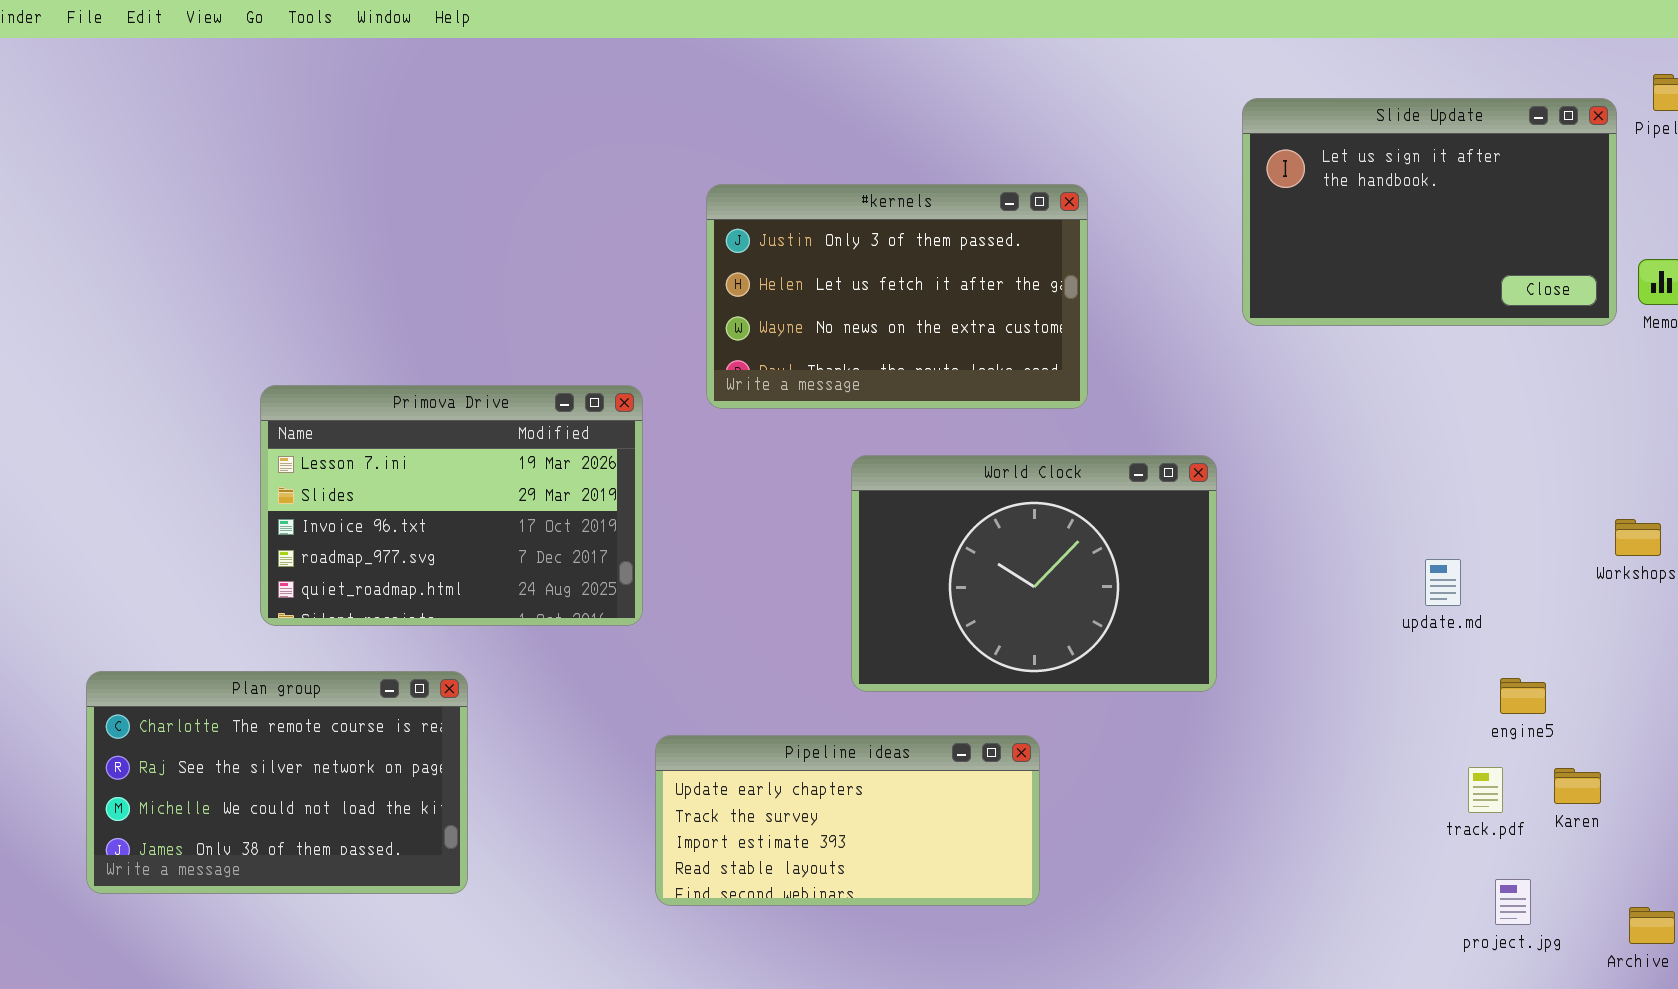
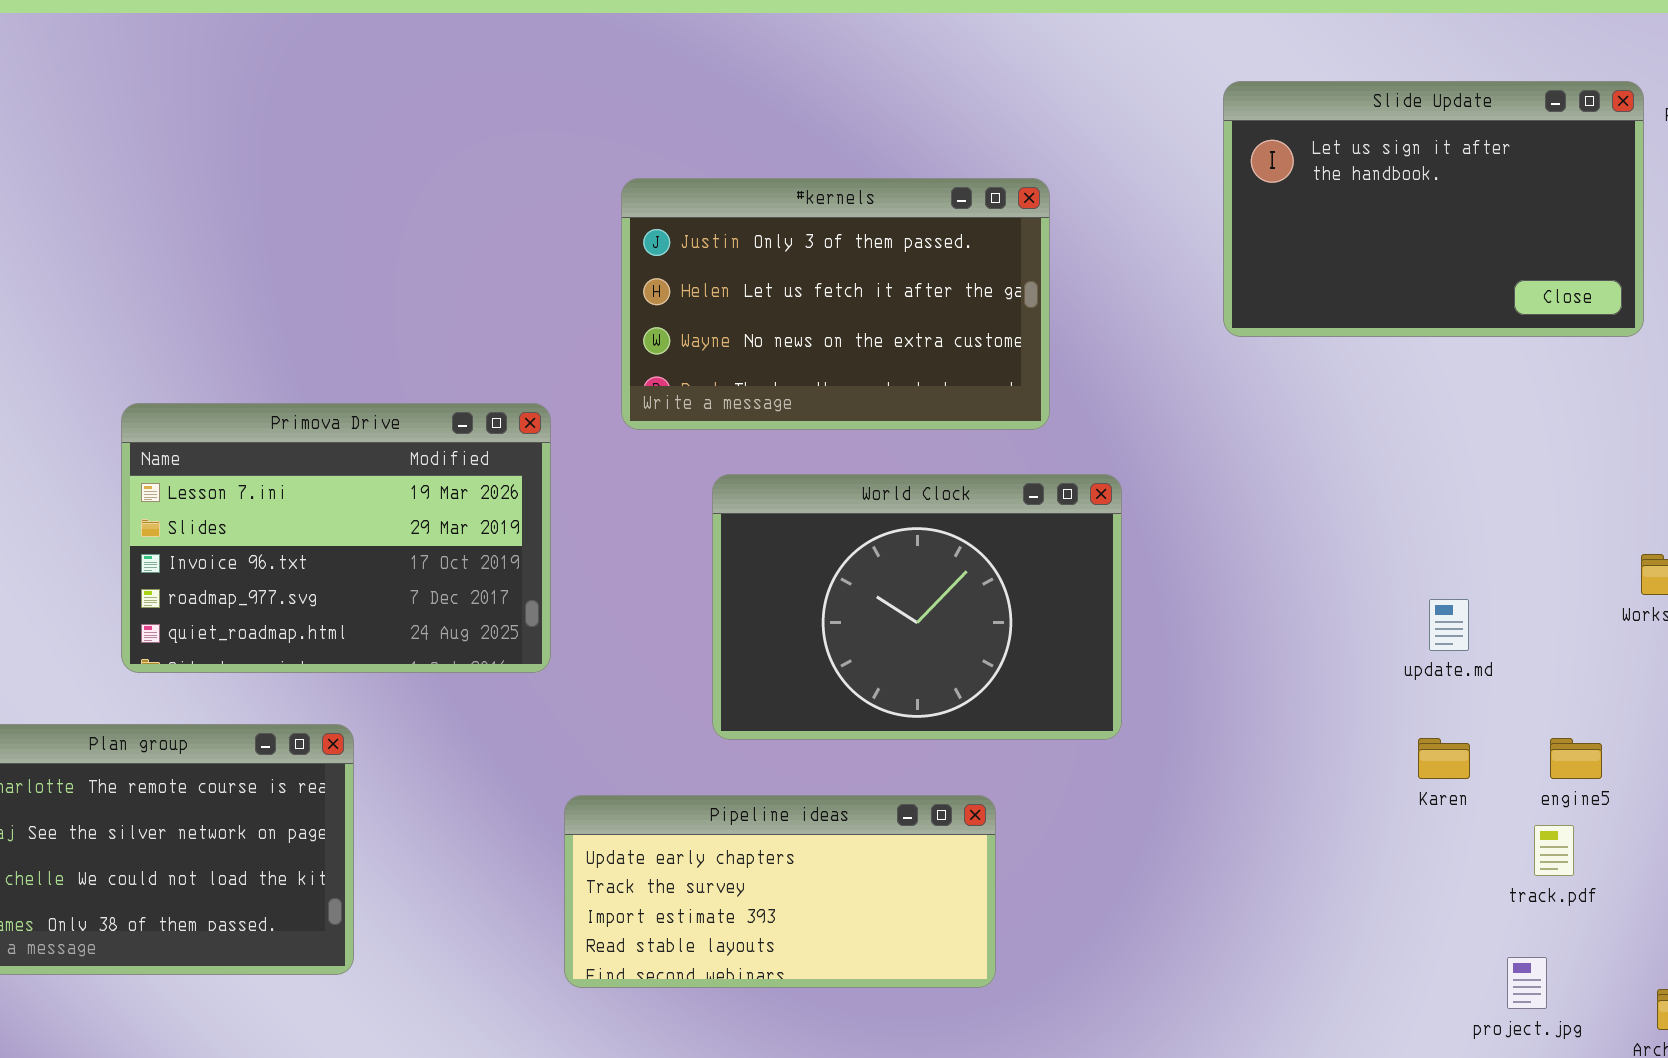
World Clock: [851,455,1217,692] -> [712,474,1122,740], moved
engine5: [1500,678,1546,714] -> [1550,738,1602,779], moved
track.pdf: [1468,767,1503,813] -> [1534,825,1574,876], moved
Karen: [1554,768,1601,804] -> [1418,738,1470,779], moved

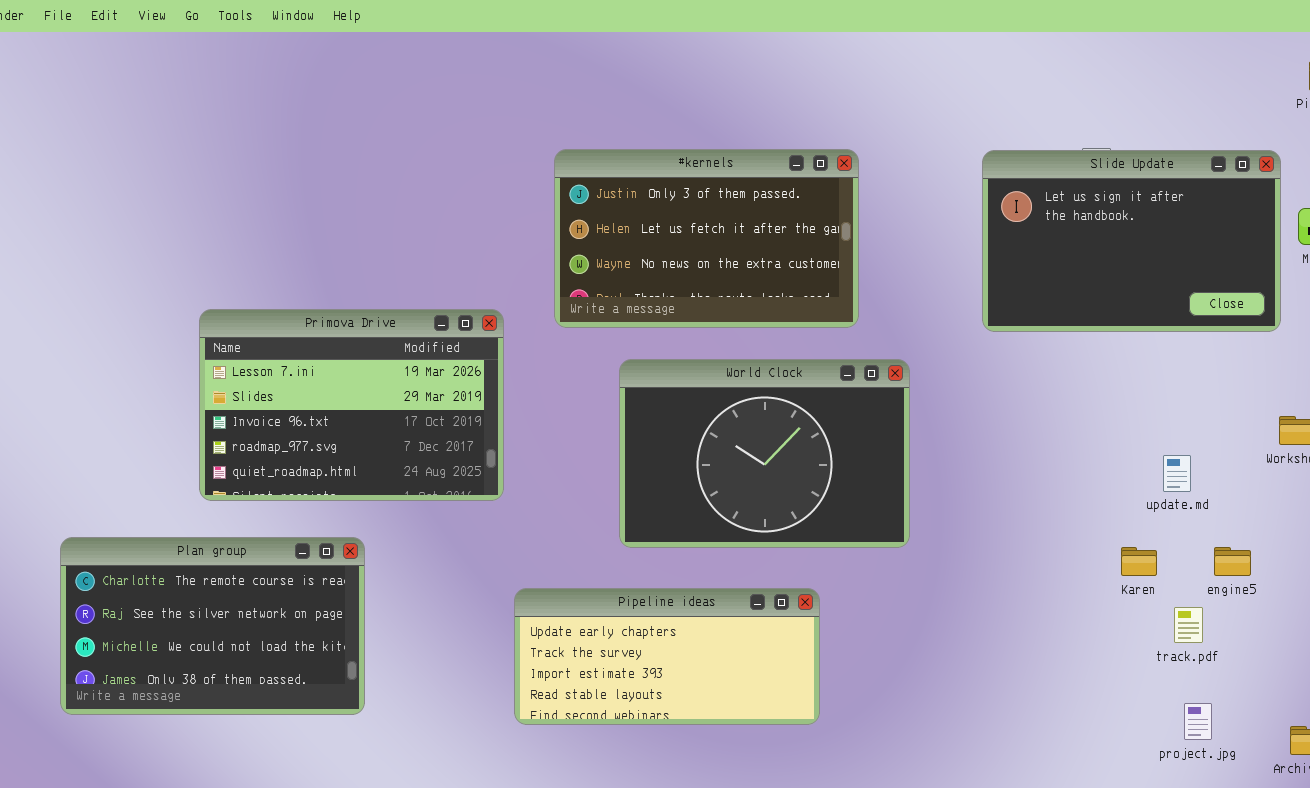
Slide Update: [1223,81,1644,337] -> [982,150,1281,332], moved
update.md: [1429,599,1469,651] -> [1163,455,1191,492], moved
track.pdf: [1534,825,1574,876] -> [1174,607,1203,643], moved

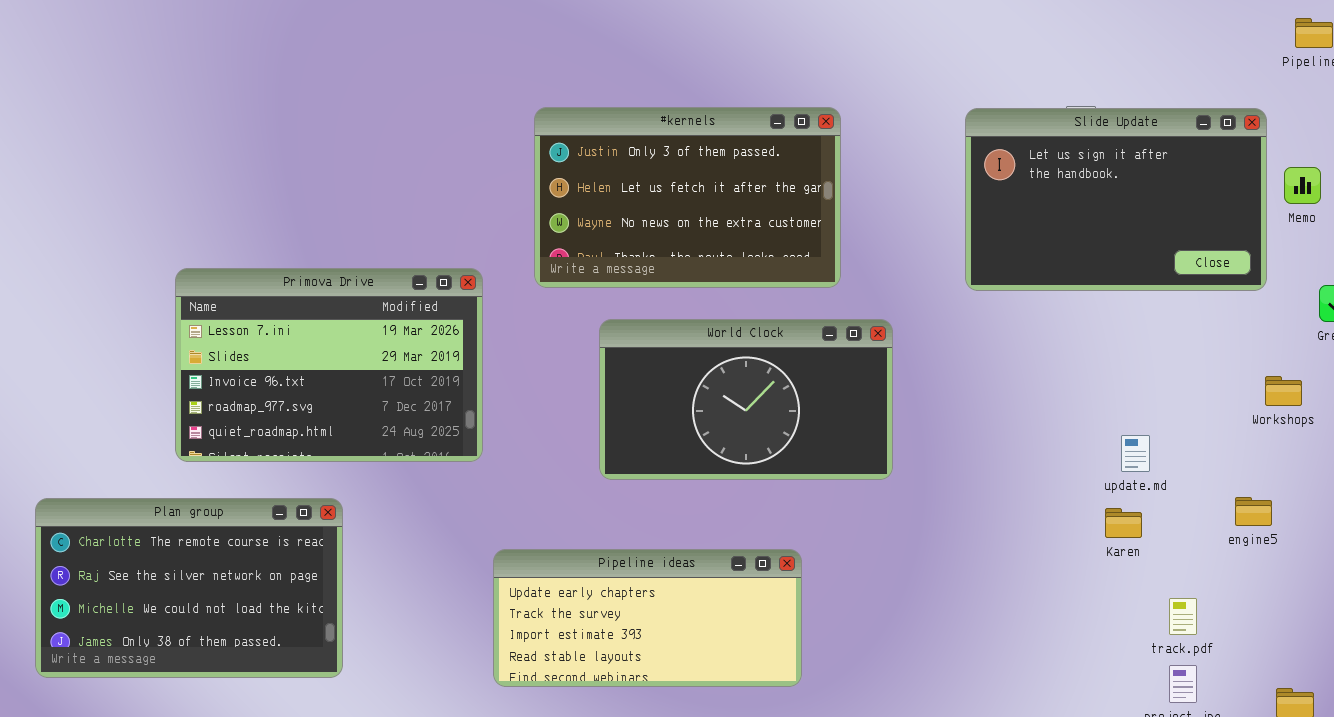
World Clock: [619,359,910,548] -> [599,319,893,480], resized
update.md: [1163,455,1191,492] -> [1121,435,1150,472], moved
engine5: [1214,547,1251,576] -> [1235,497,1272,526], moved
track.pdf: [1174,607,1203,643] -> [1169,598,1197,635], moved

